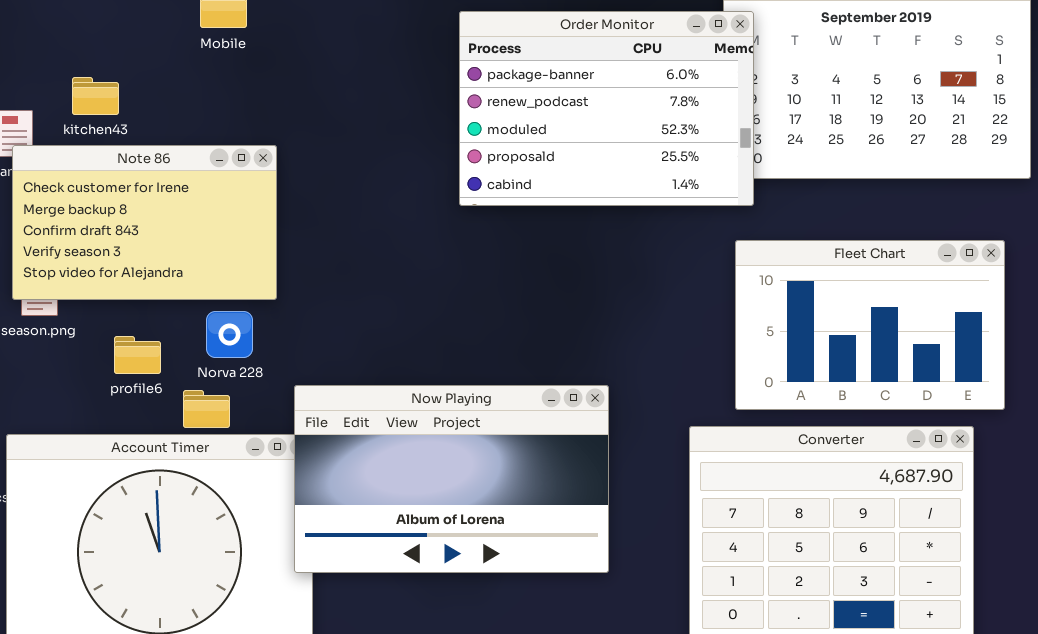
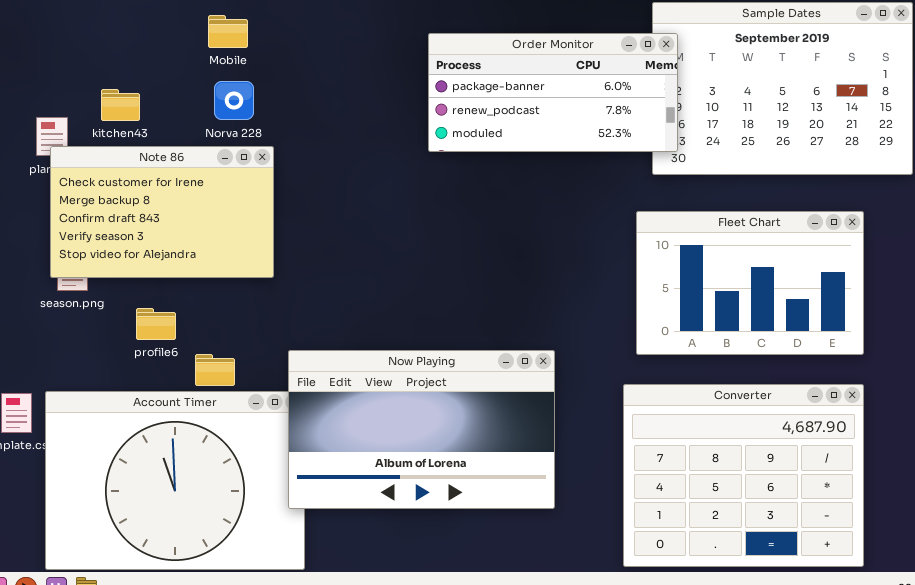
Order Monitor: [459,11,754,206] -> [428,33,678,152], resized
Fleet Chart: [735,240,1005,410] -> [636,211,864,355], moved
Norva 228: [206,311,253,358] -> [214,81,254,120], moved

